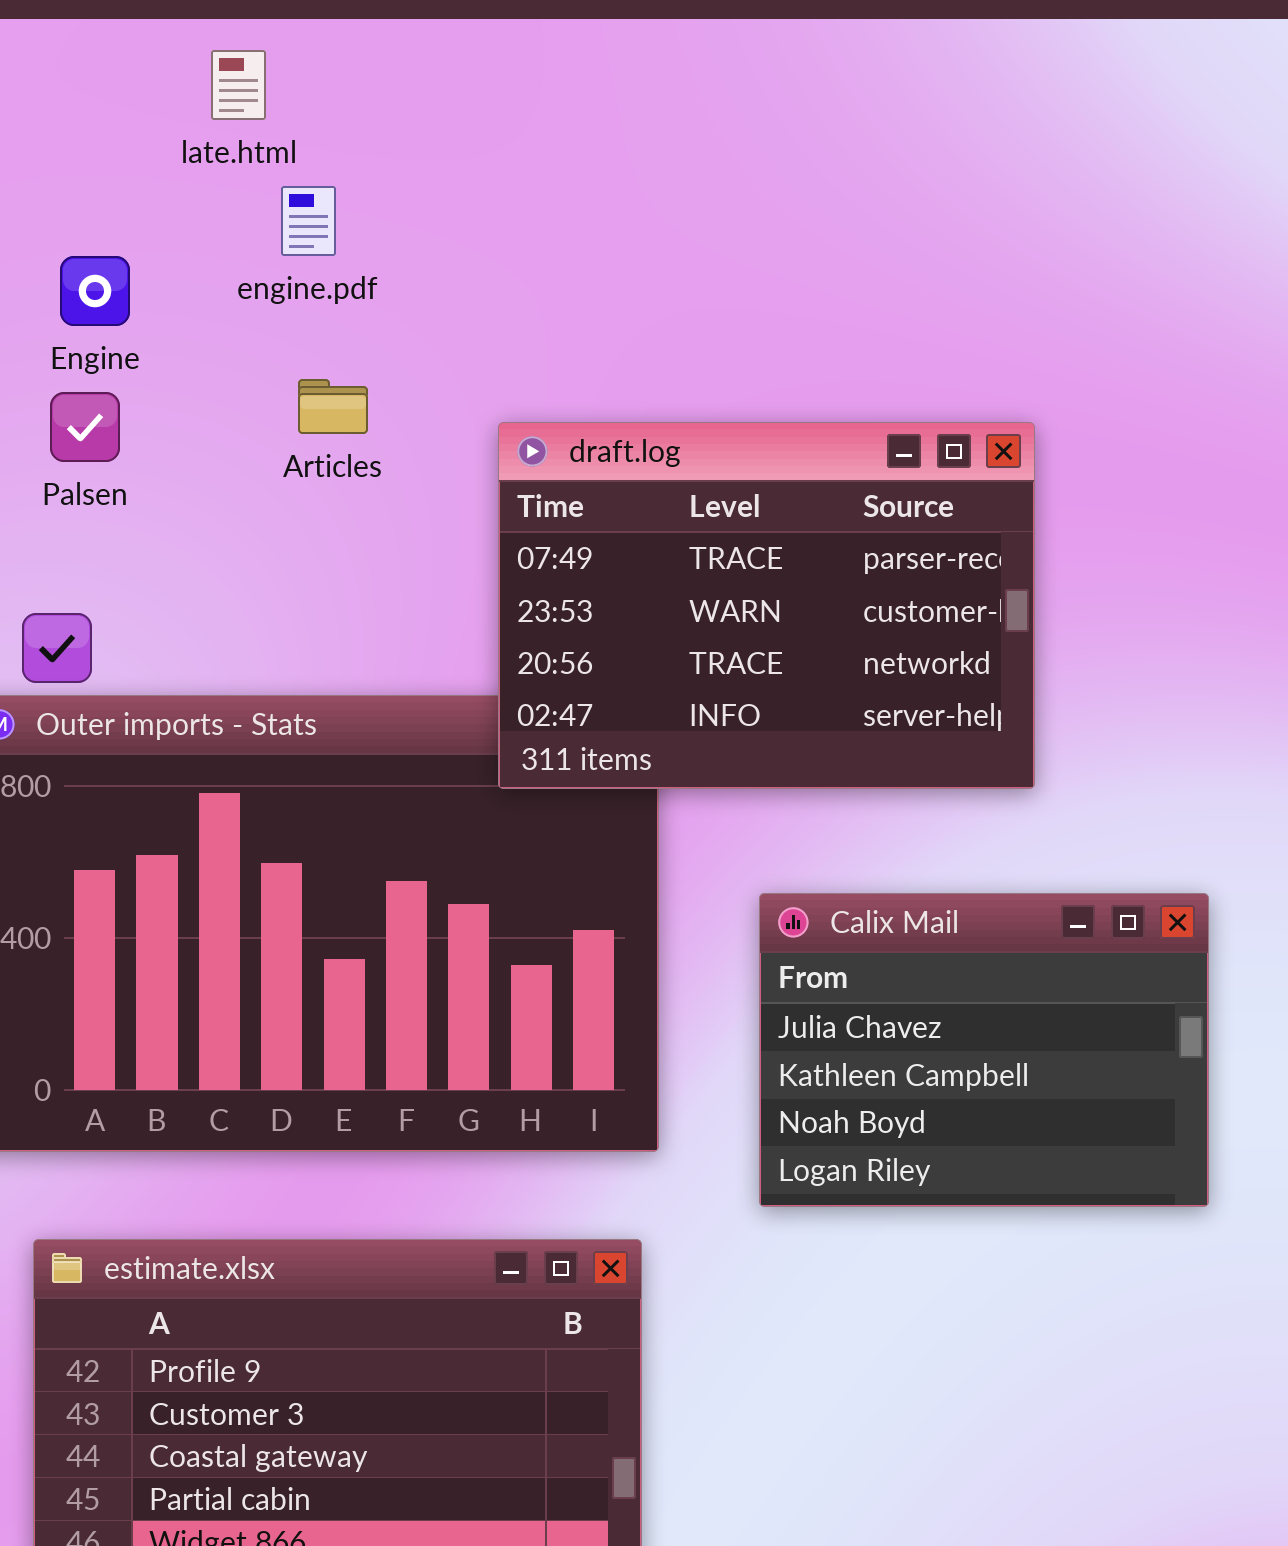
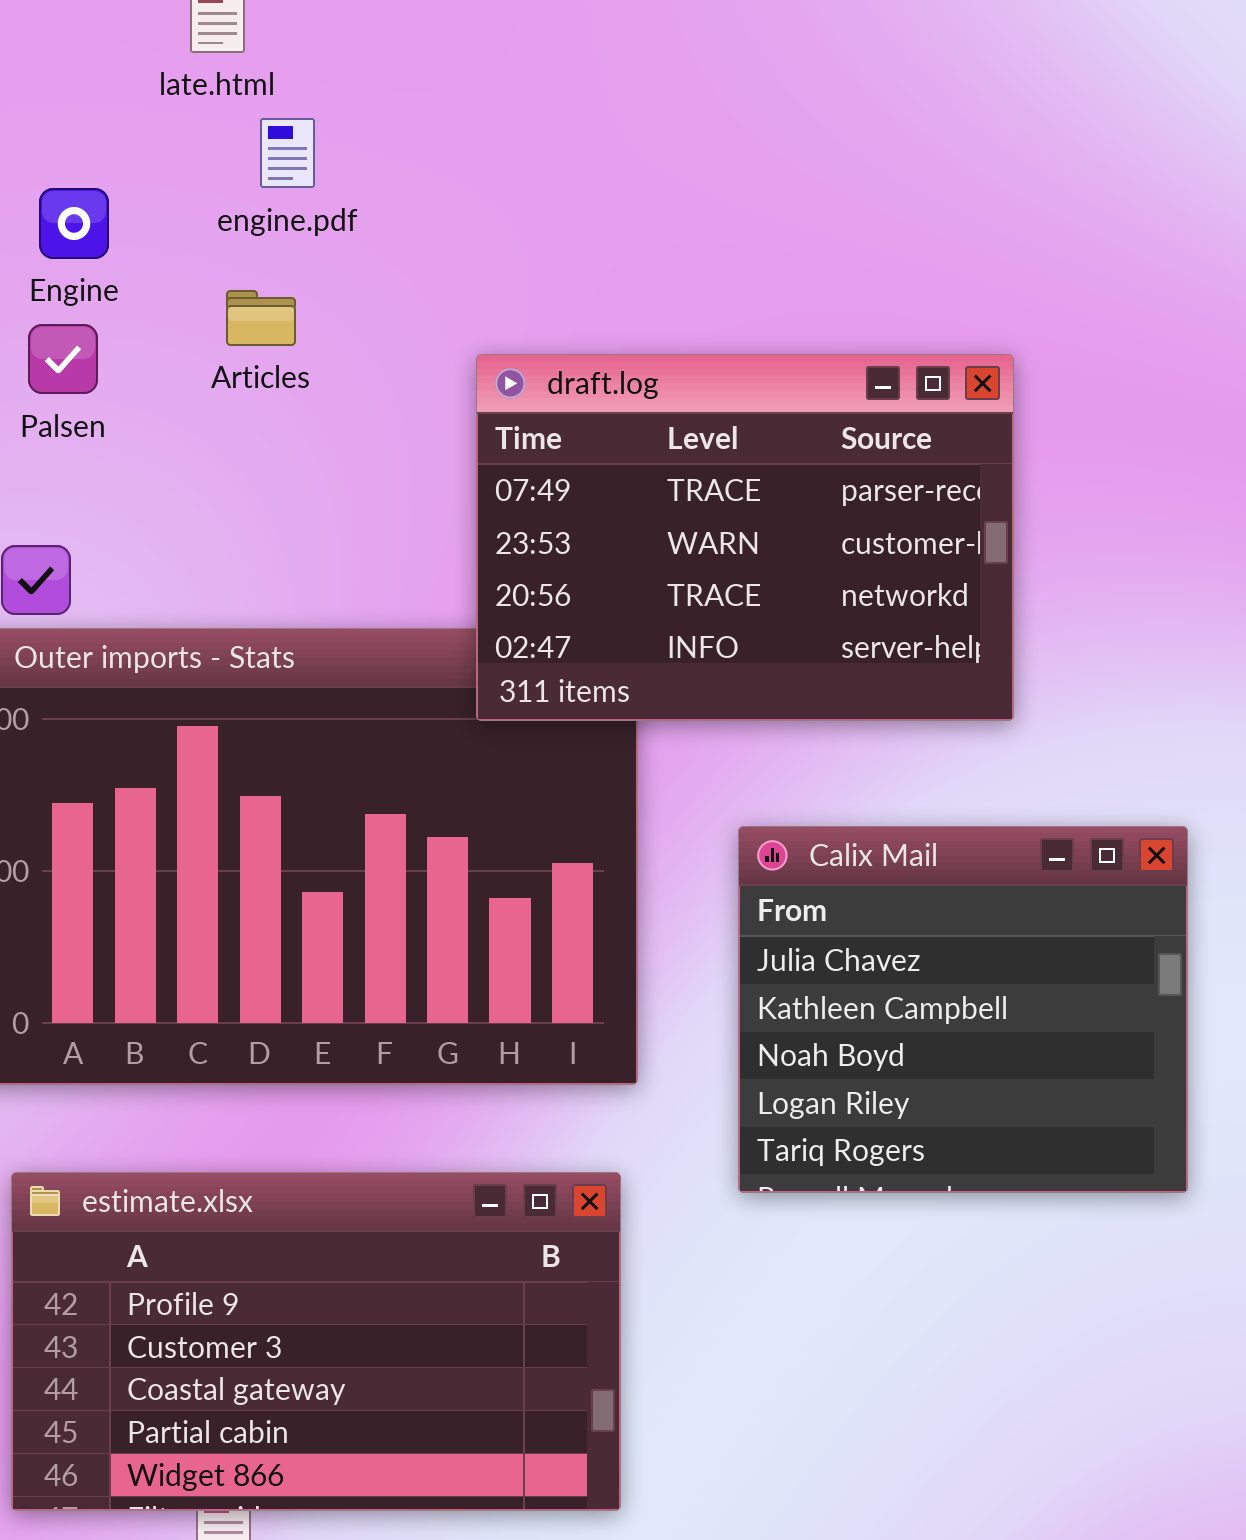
Articles: [298,379,368,434] -> [226,290,296,346], moved
Calix Mail: [759,893,1209,1207] -> [738,826,1188,1193], resized

